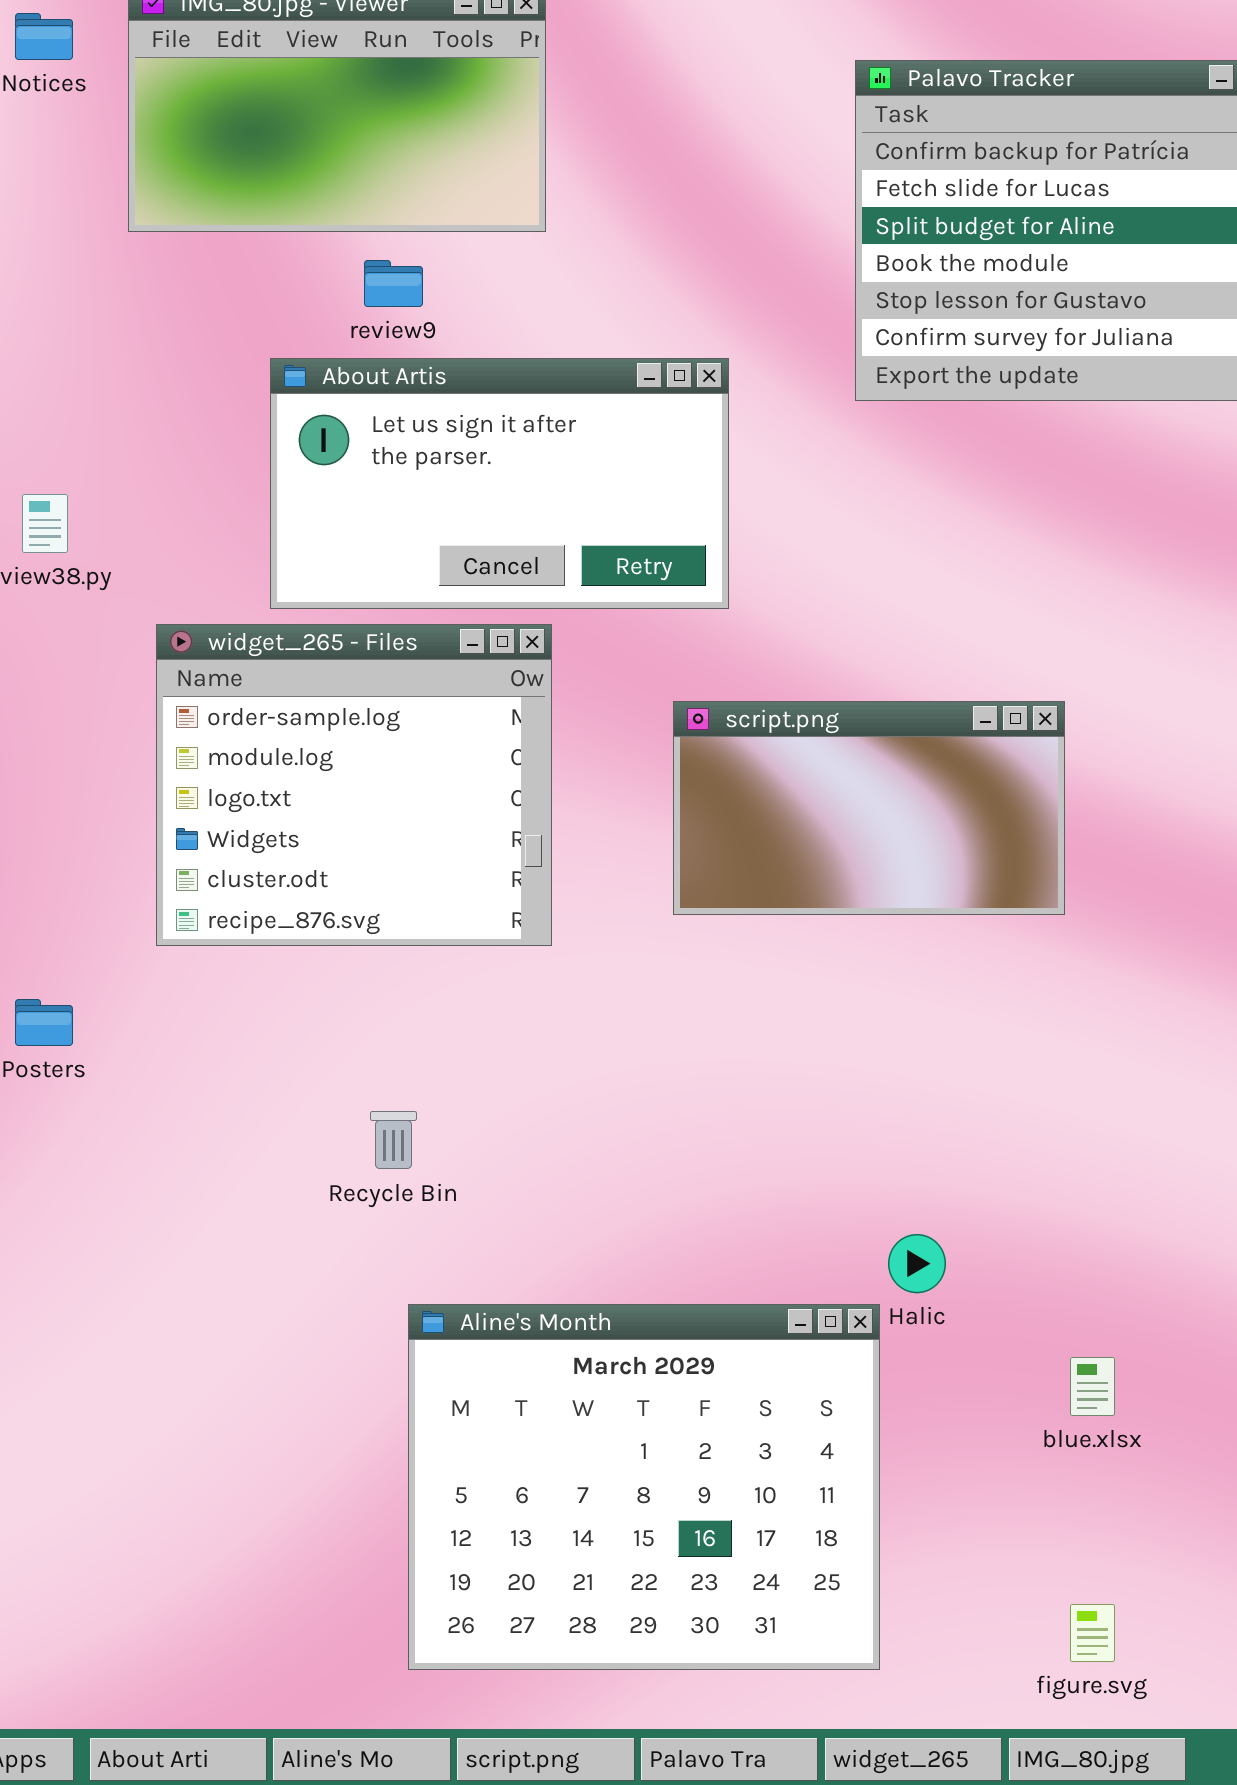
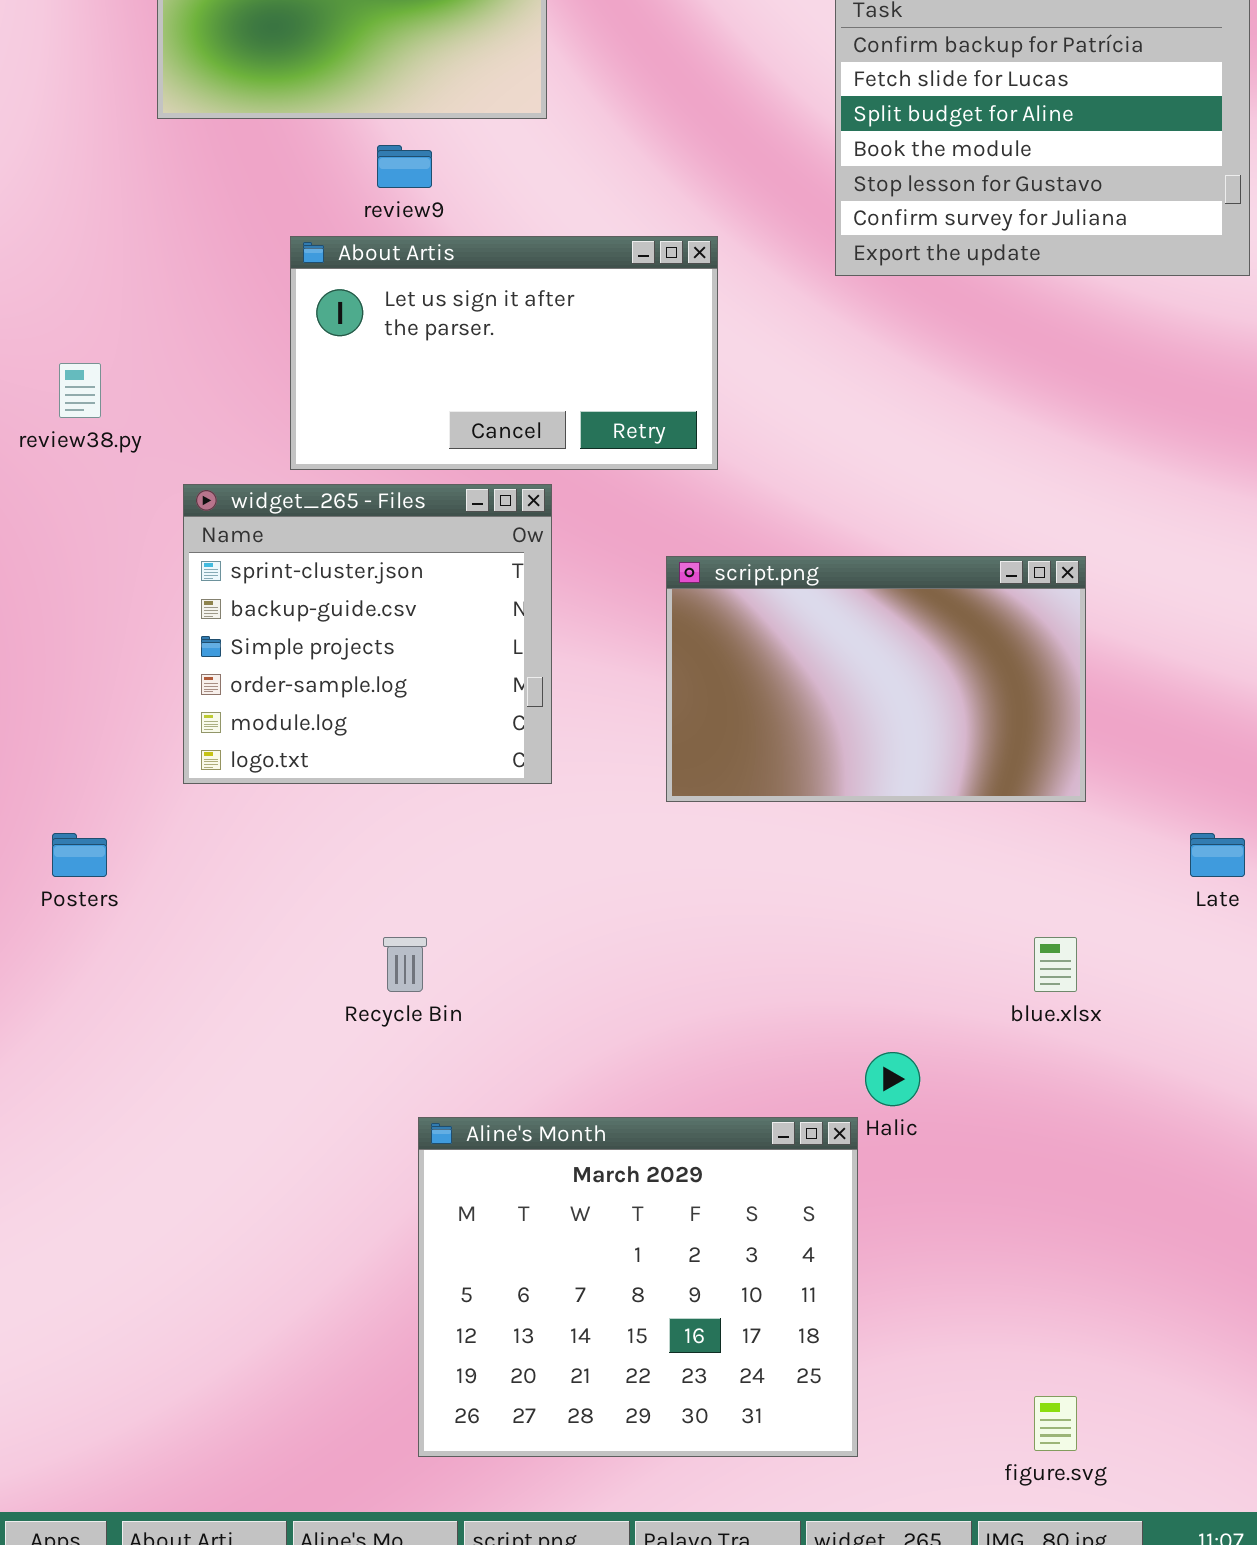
widget_265 - Files: [156,624,552,946] -> [183,484,552,784], scrolled up 3 rows
script.png: [673,701,1065,915] -> [666,556,1086,802], resized
blue.xlsx: [1070,1357,1115,1416] -> [1034,937,1077,992], moved

